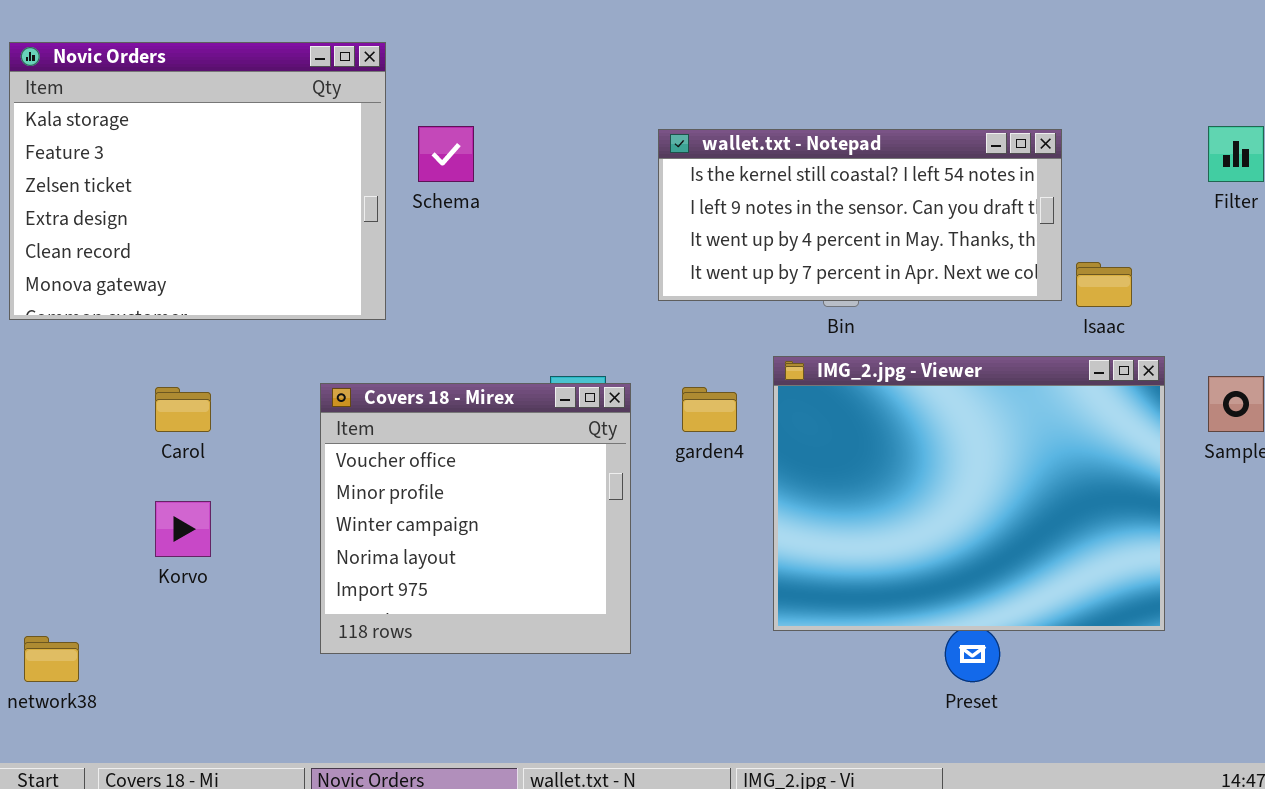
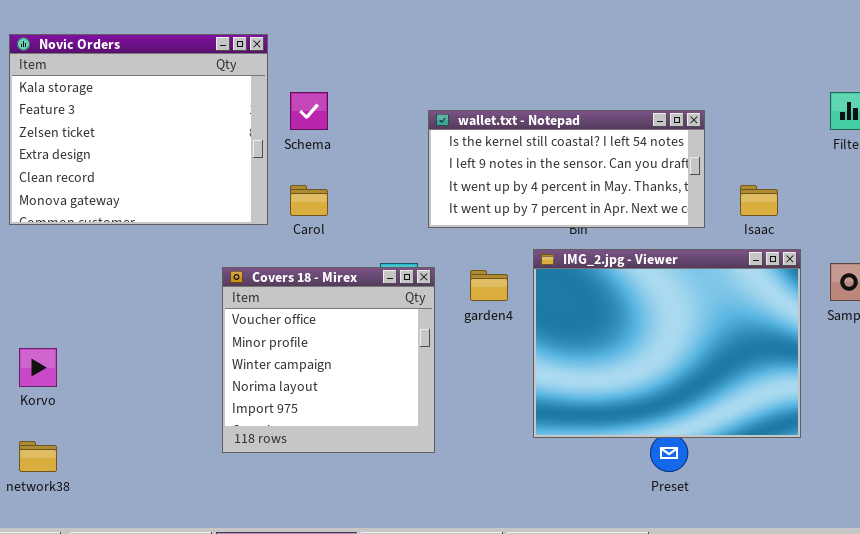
wallet.txt - Notepad: [658,129,1062,301] -> [428,110,705,228], moved
Carol: [155,387,211,432] -> [290,185,328,216], moved
Korvo: [155,501,211,557] -> [19,348,57,387], moved

